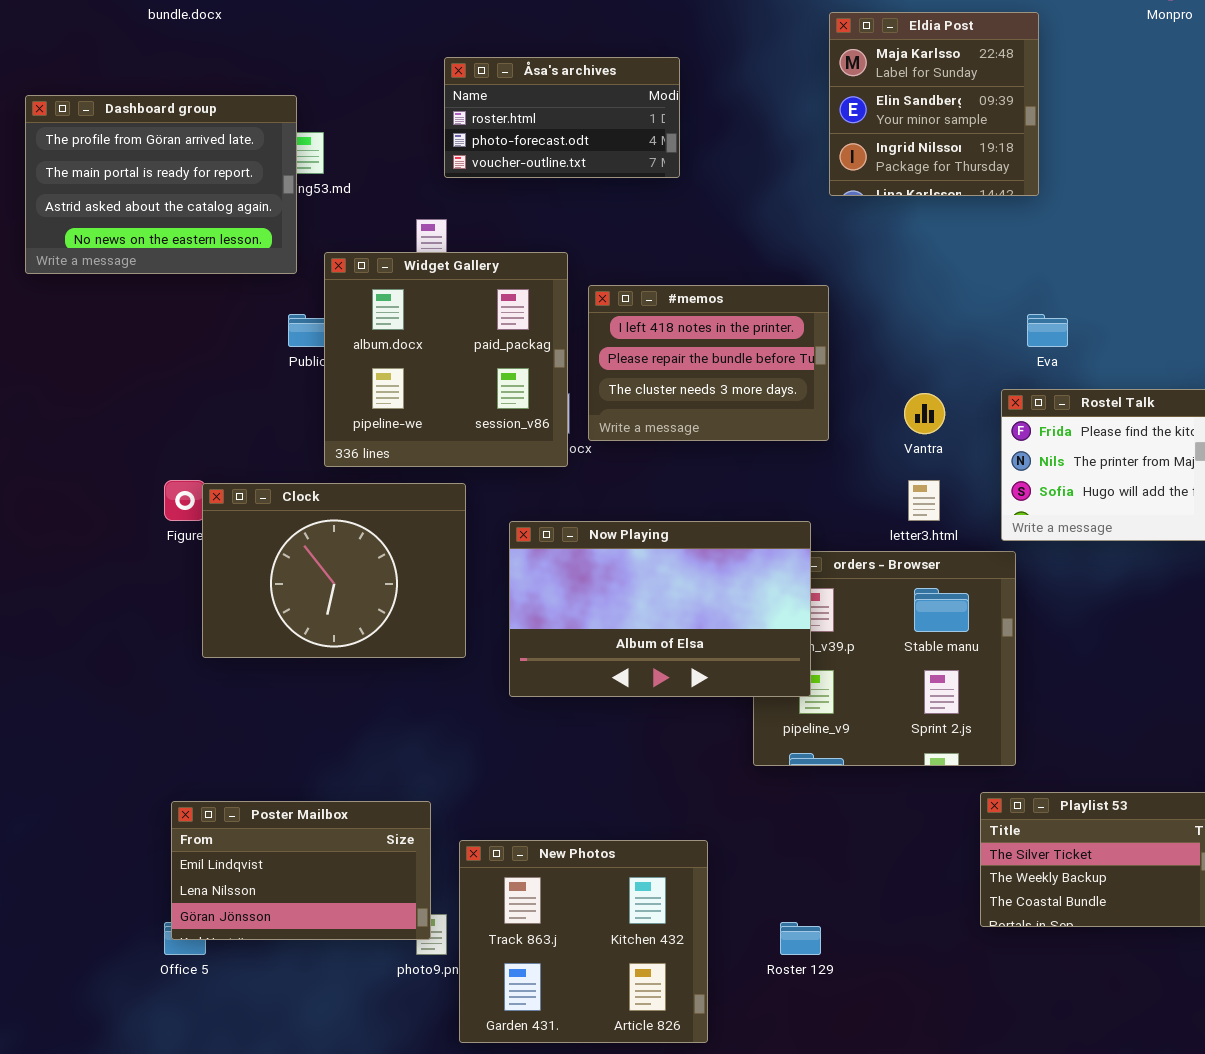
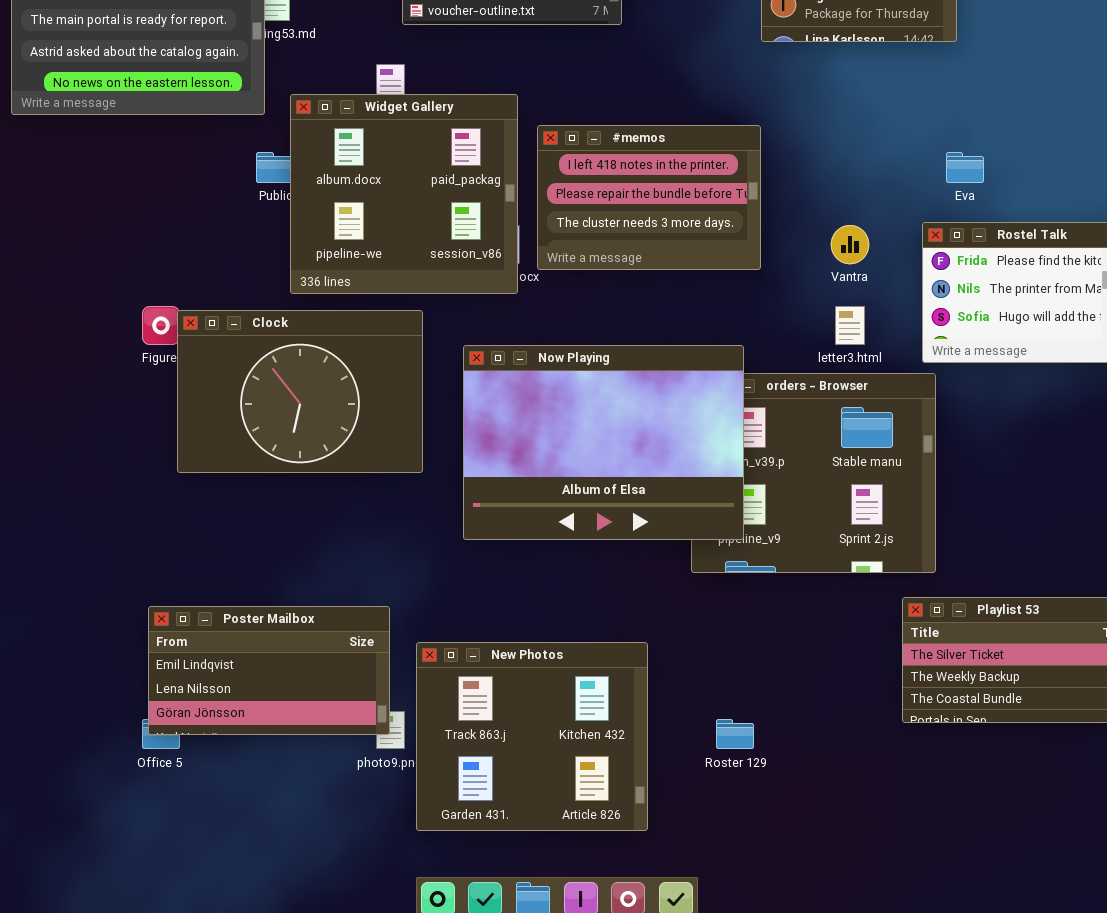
Now Playing: [509,521,811,697] -> [463,345,744,540], resized

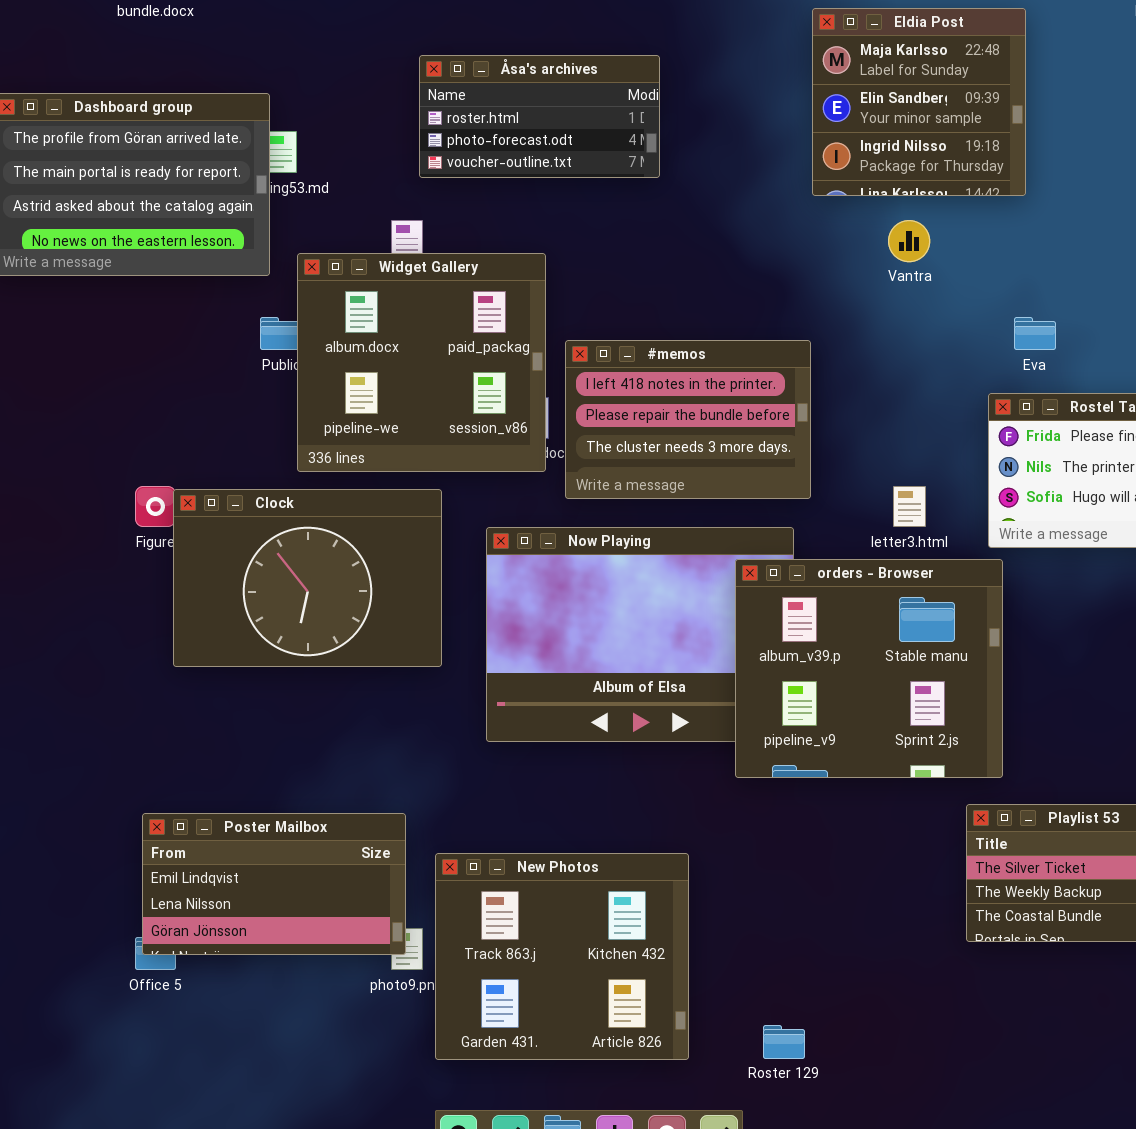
#memos: [537,125,761,270] -> [565,340,811,499], moved
Vantra: [831,225,869,264] -> [888,220,930,262], moved
orders - Browser: [691,373,936,573] -> [735,559,1003,778], raised
Roster 129: [716,719,754,749] -> [763,1025,805,1059], moved

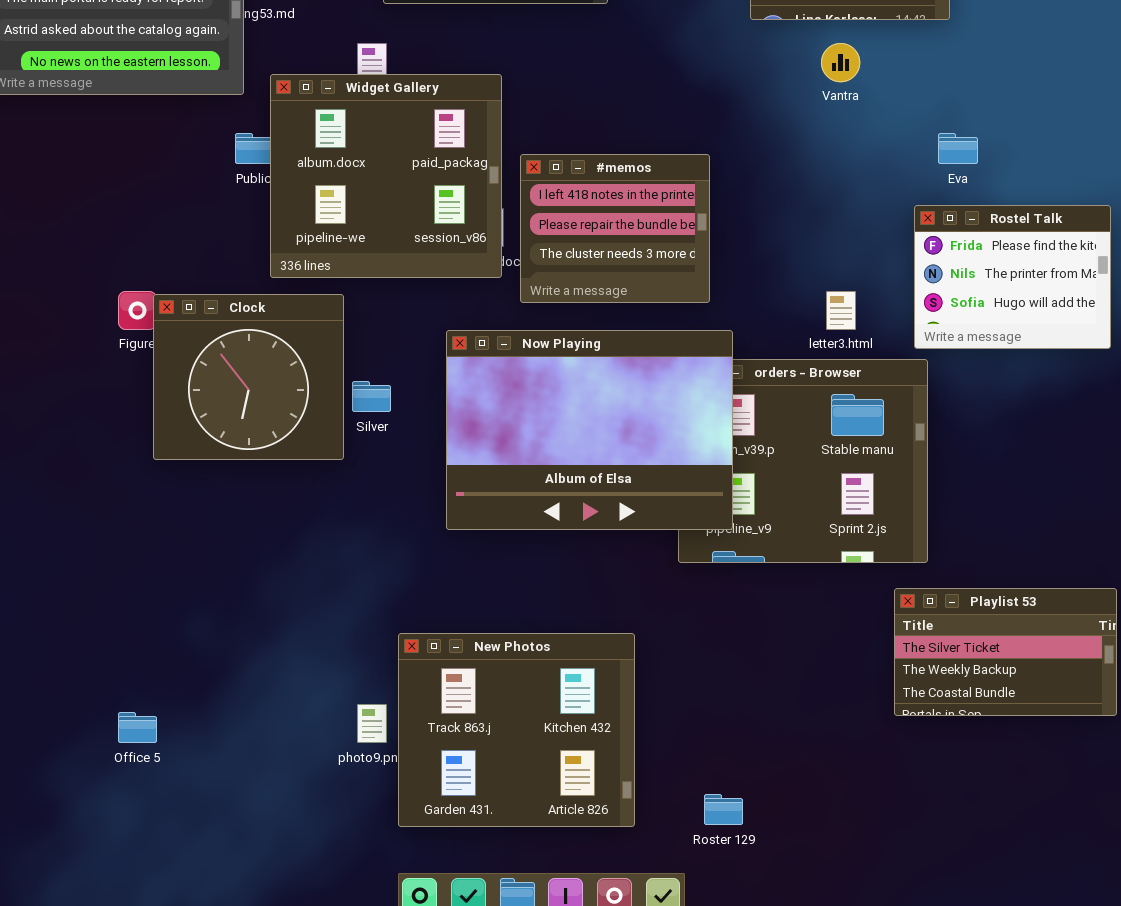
#memos: [565,340,811,499] -> [520,154,710,303], resized
Clock: [173,489,442,667] -> [153,294,344,460], resized
Now Playing: [486,527,794,742] -> [446,330,733,530], raised
Poster Mailbox: [142,813,406,955] -> none, closed

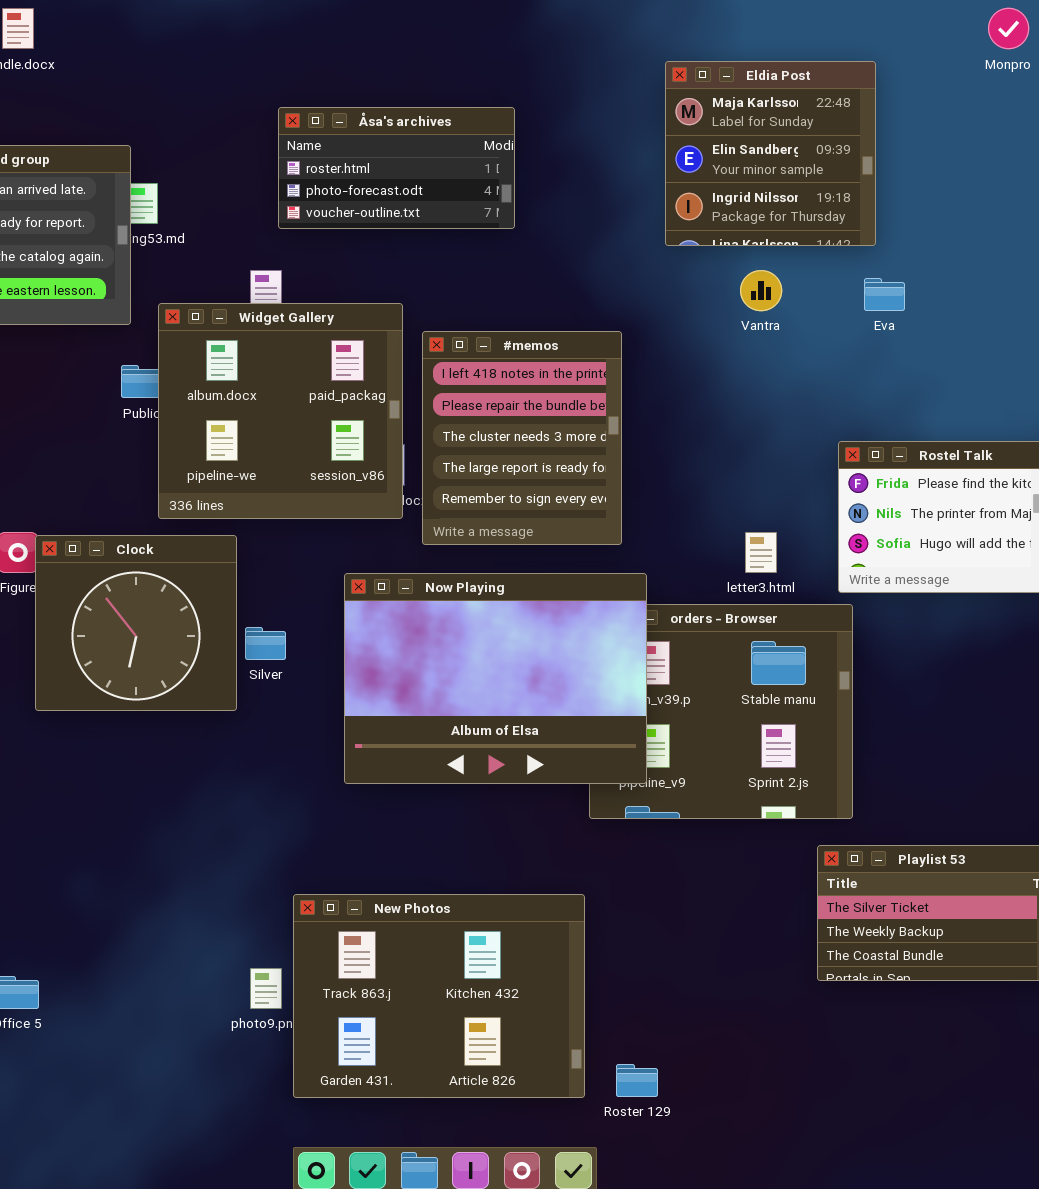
Eva: [938,133,978,164] -> [864,278,905,311], moved
#memos: [520,154,710,303] -> [422,331,622,545], resized
New Photos: [398,633,635,827] -> [293,894,585,1098], resized

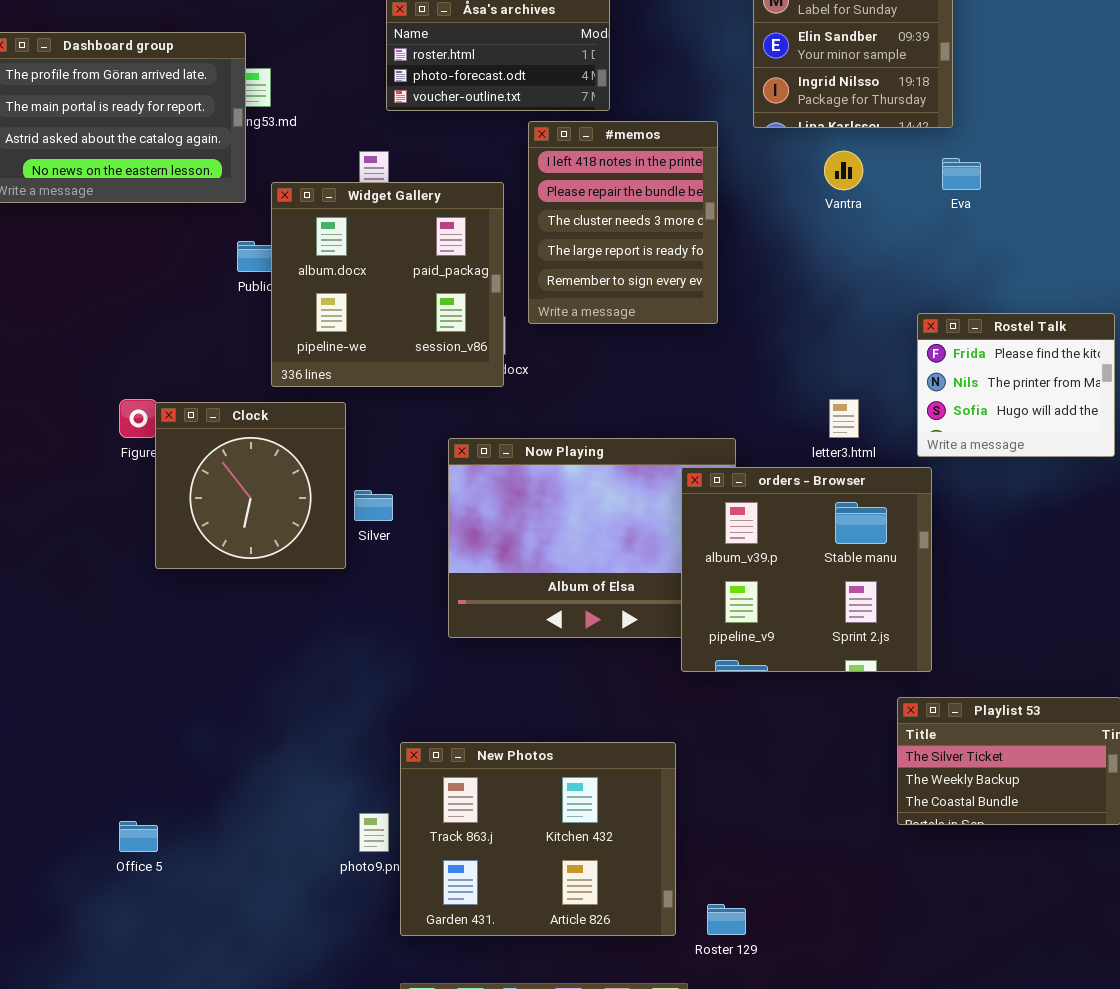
#memos: [422,331,622,545] -> [528,121,718,324], moved
orders - Browser: [589,604,853,819] -> [681,467,932,672], raised

